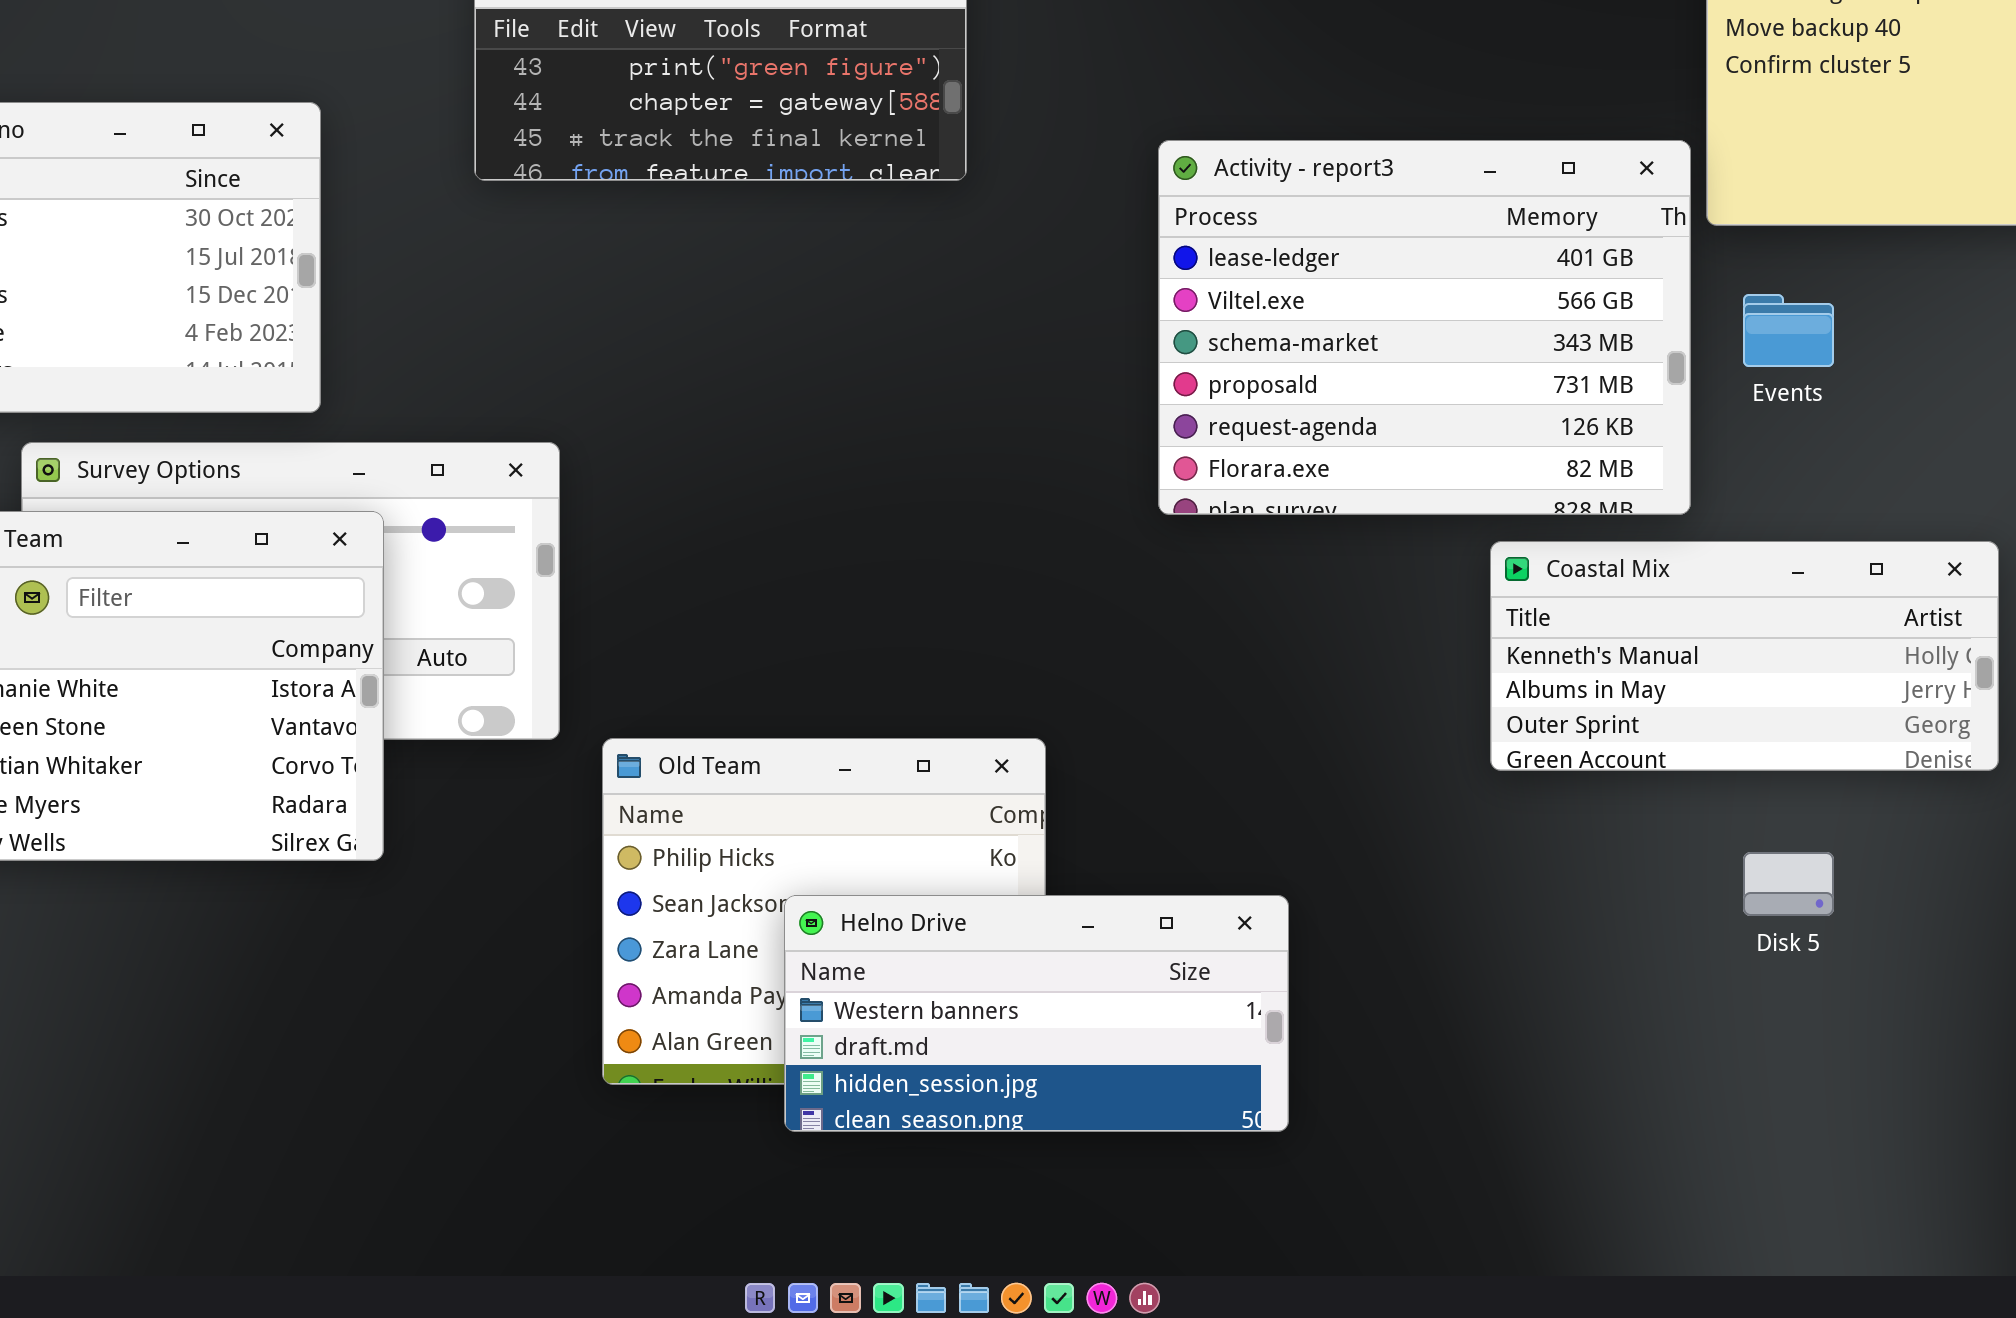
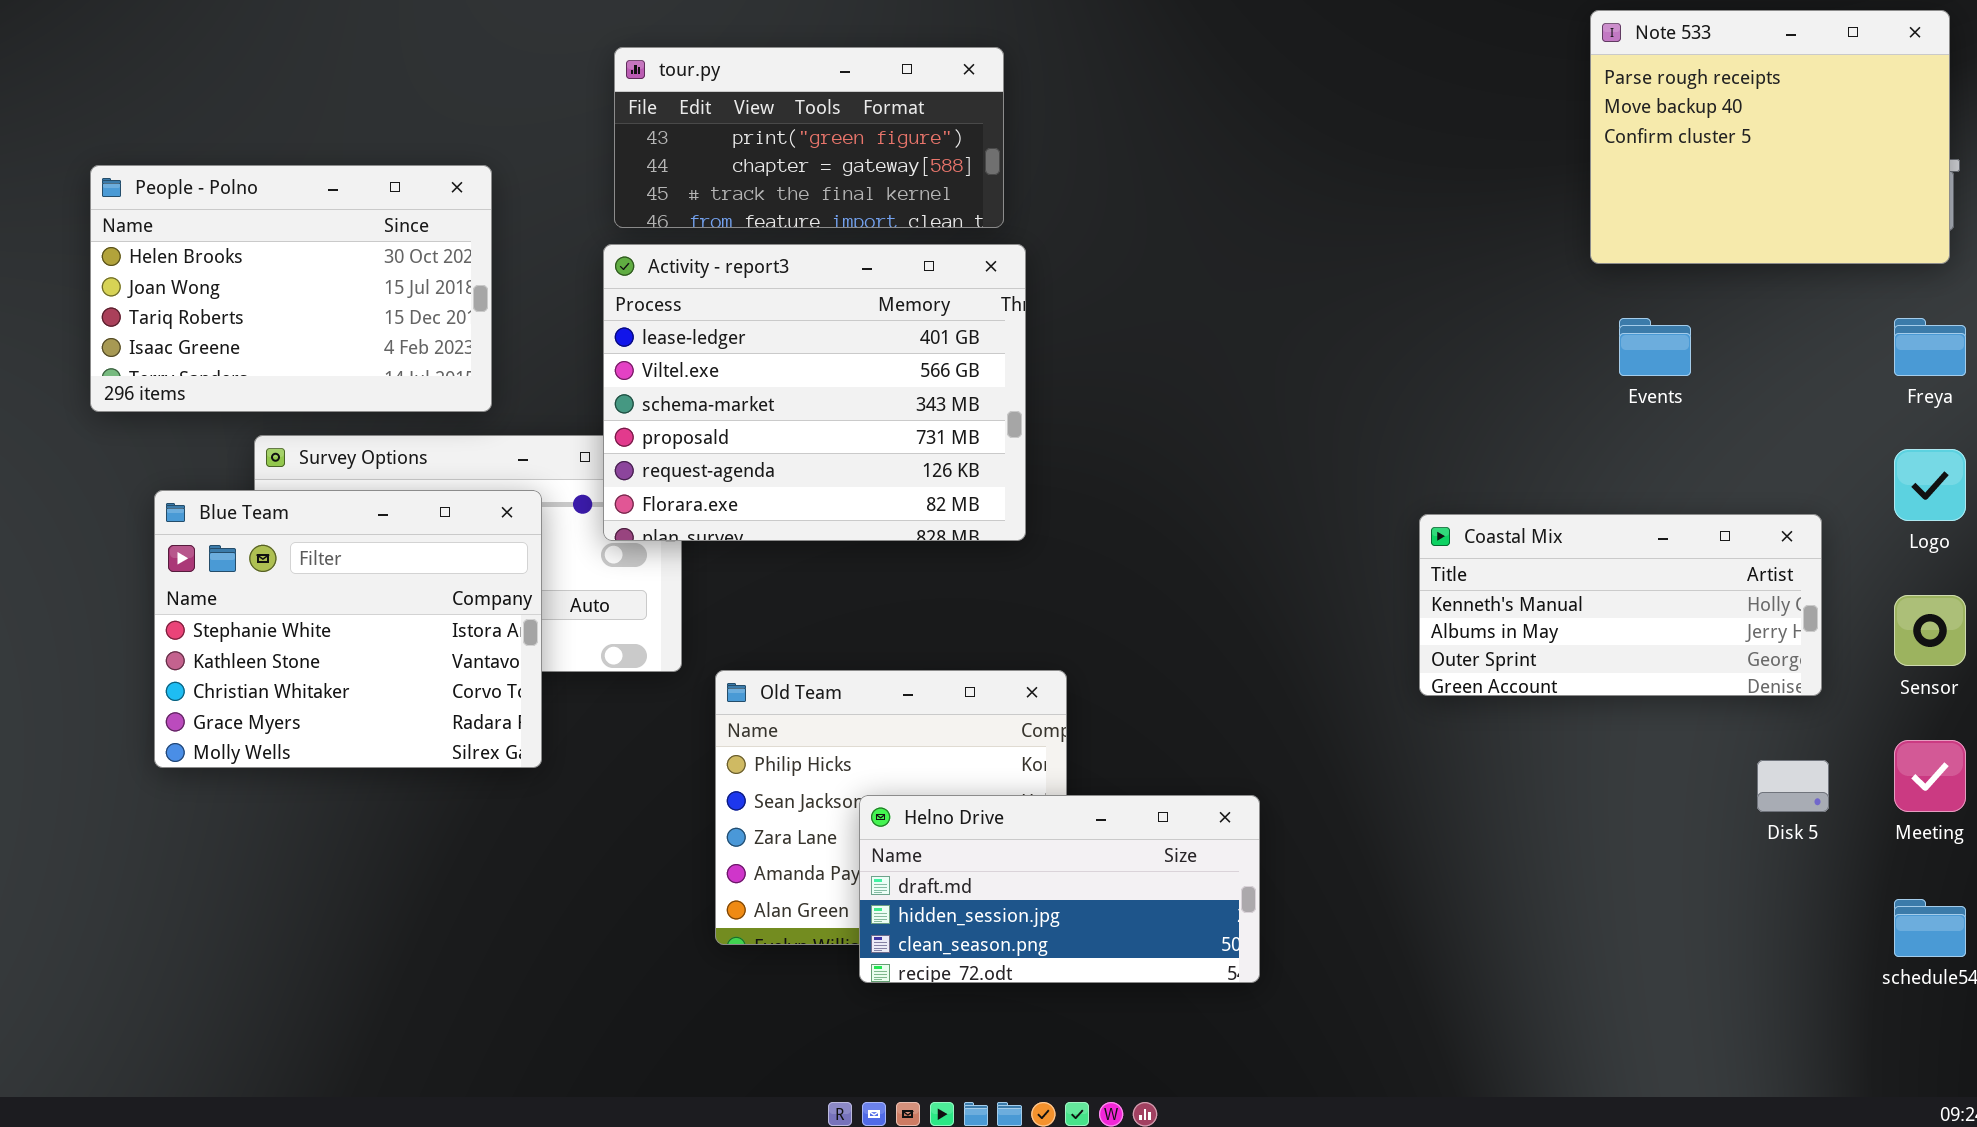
Activity - report3: [1158,140,1691,515] -> [603,244,1026,541], moved
Disk 5: [1743,852,1834,916] -> [1757,760,1829,812], moved
Helno Drive: [784,895,1289,1132] -> [859,795,1260,983], scrolled down 1 row

